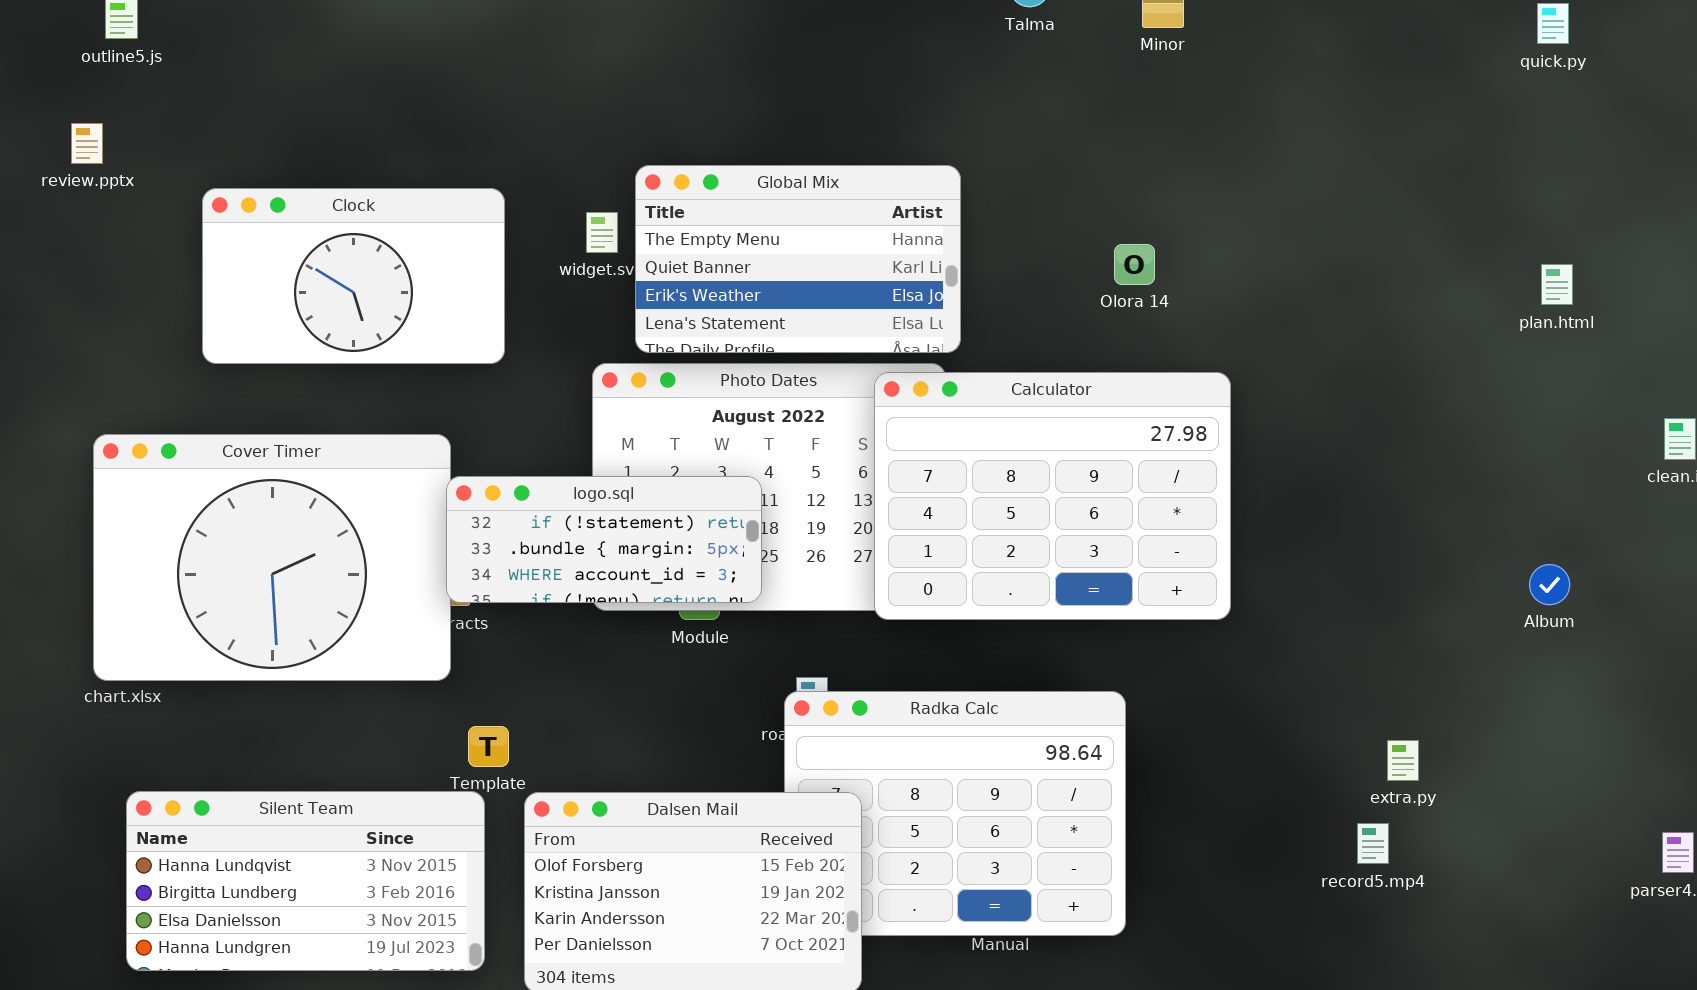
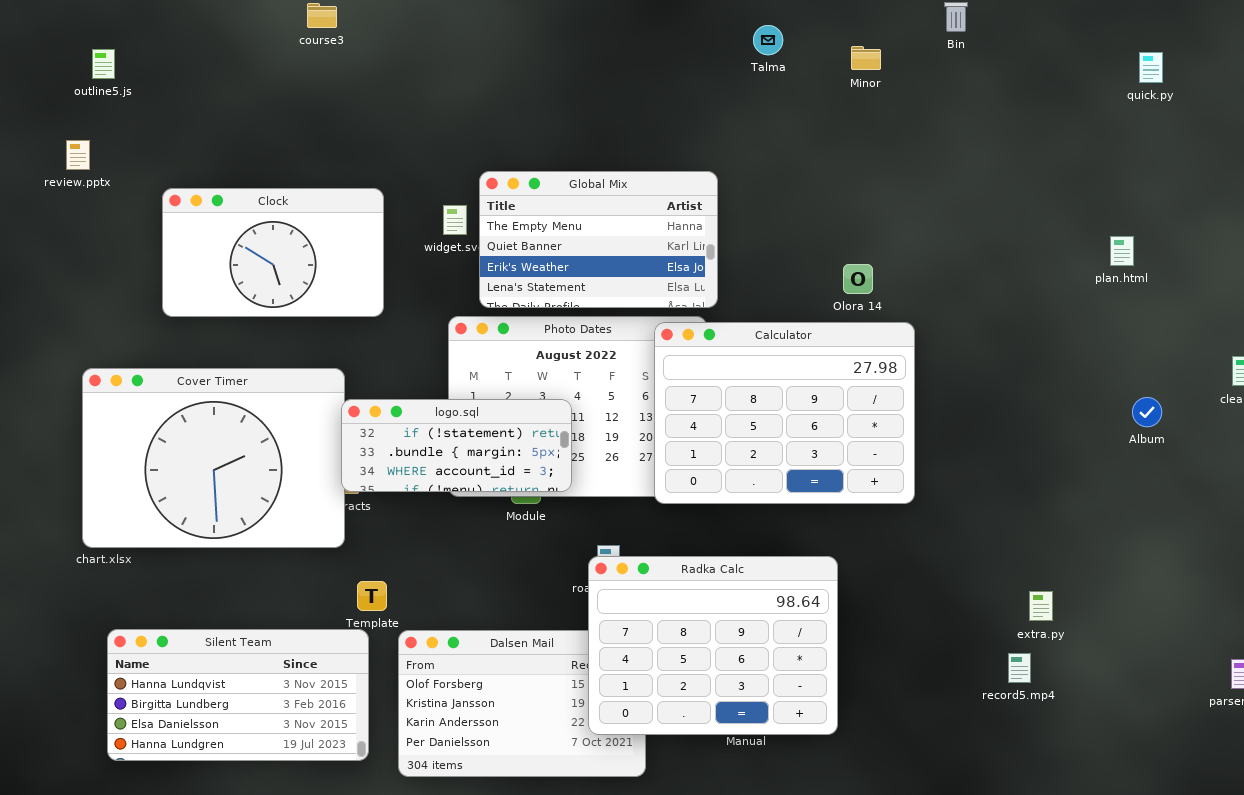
Olora 14: [1114,244,1155,285] -> [843,264,873,294], moved
plan.html: [1541,264,1573,305] -> [1110,236,1134,266], moved
Album: [1529,564,1570,605] -> [1132,397,1162,427], moved
Radka Calc: [784,691,1126,936] -> [588,556,838,735], raised

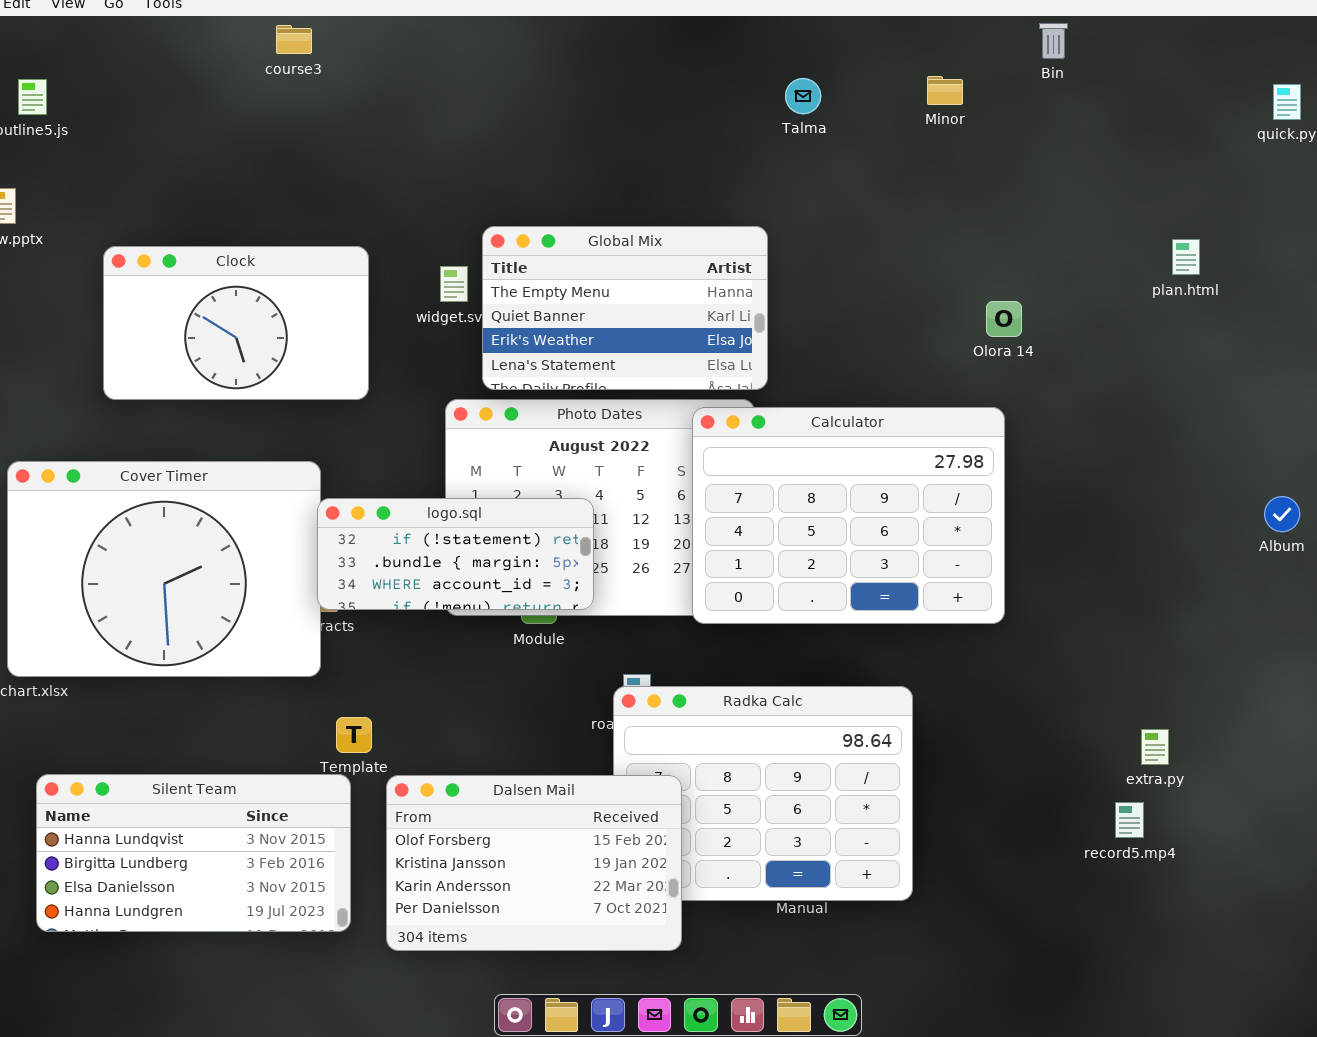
Talma: [753,25,783,55] -> [785,78,821,114], moved
plan.html: [1110,236,1134,266] -> [1172,239,1200,275], moved
Olora 14: [843,264,873,294] -> [986,301,1022,337], moved
Dalsen Mail: [398,630,646,777] -> [386,775,682,951], raised

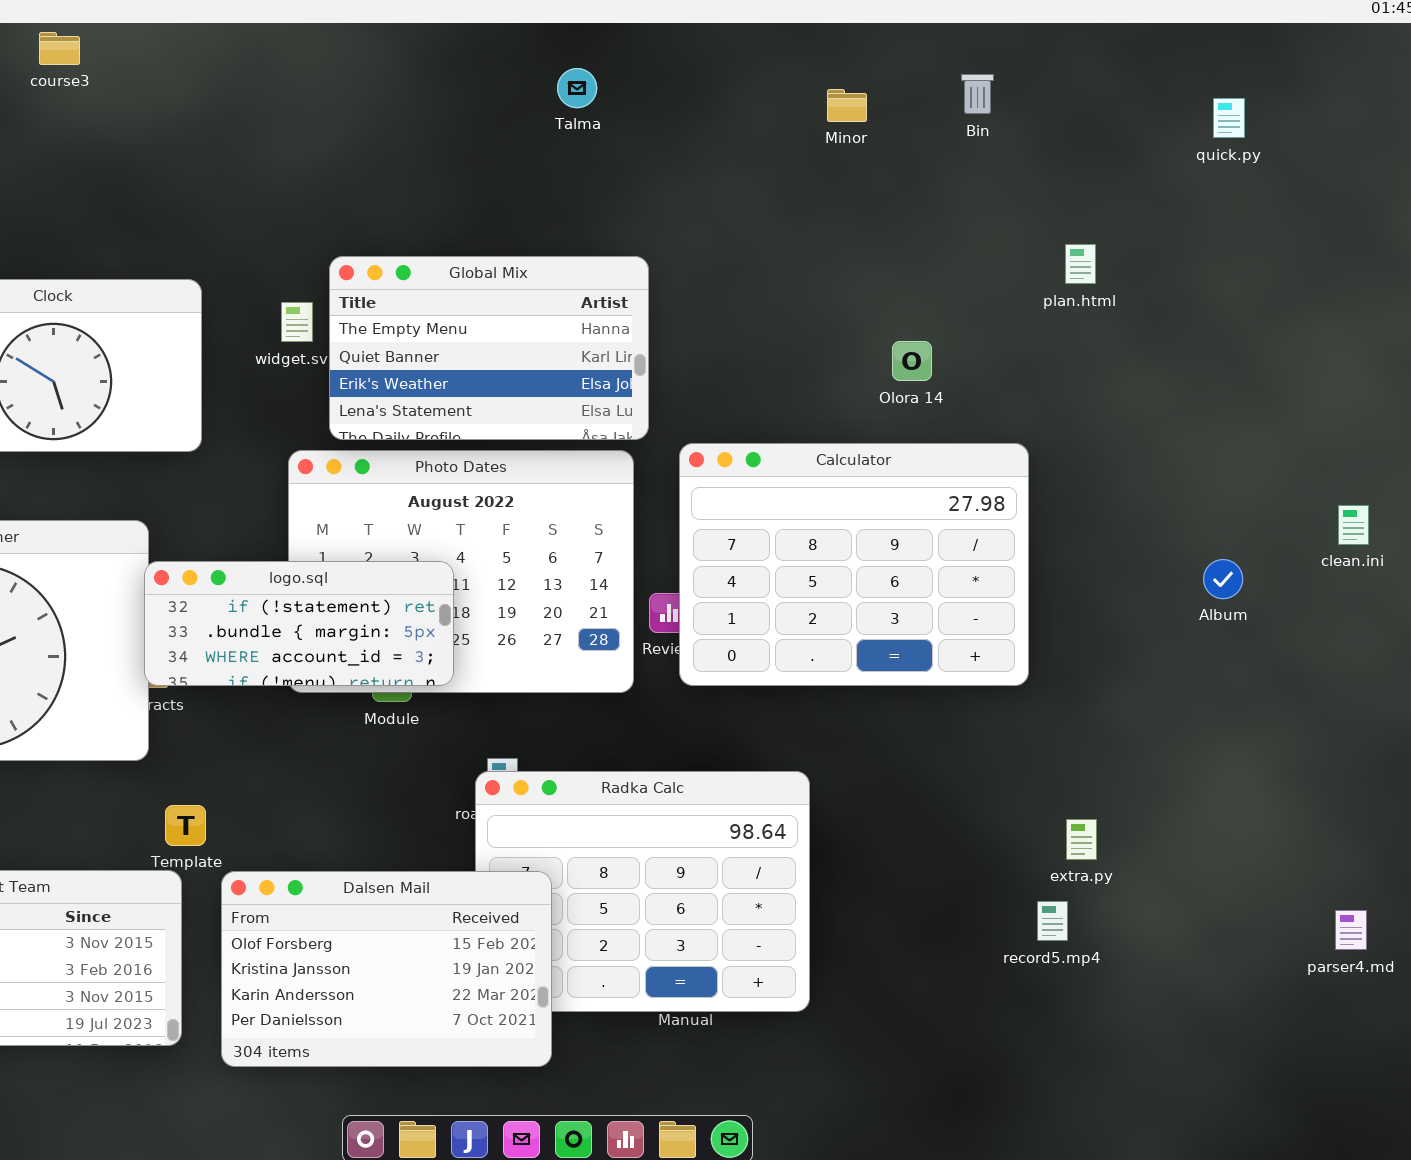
Bin: [1039,23,1068,59] -> [961,74,994,114], moved
course3: [276,25,312,54] -> [39,32,80,65], moved
Talma: [785,78,821,114] -> [557,68,597,108], moved
plan.html: [1172,239,1200,275] -> [1065,244,1096,284], moved
Calculator: [692,407,1005,624] -> [679,443,1029,686], moved

